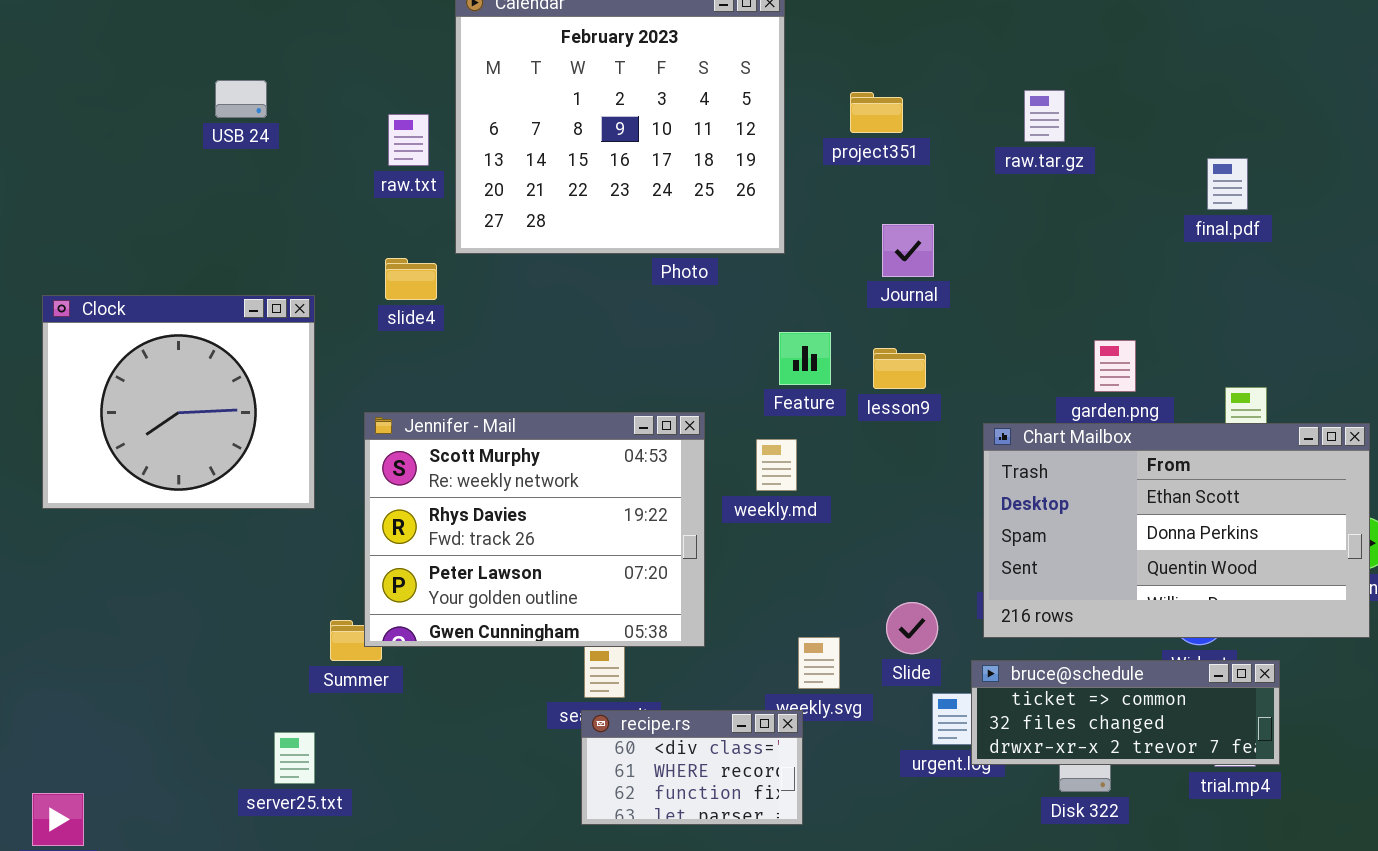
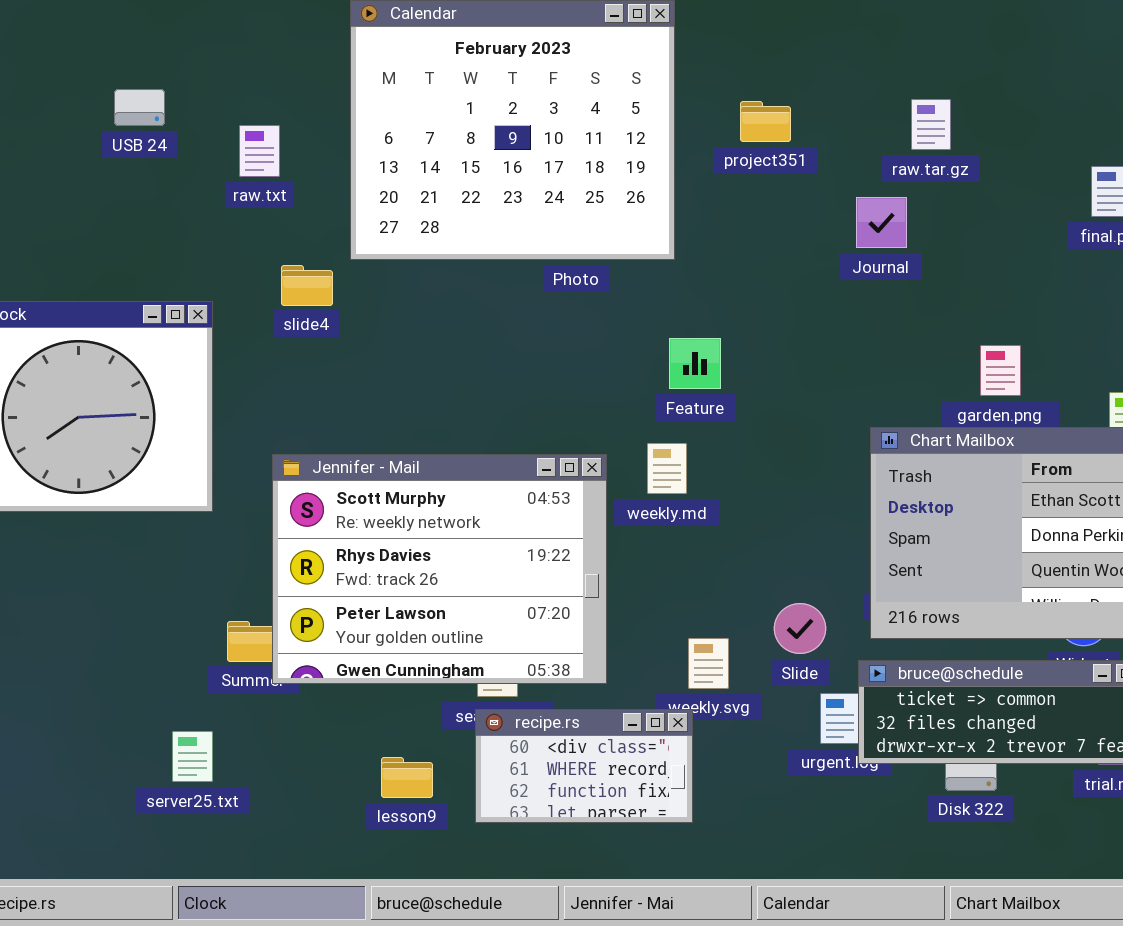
raw.txt: [388,114,429,166] -> [239,125,280,177], moved
Journal: [882,224,934,277] -> [856,197,907,248], moved
lesson9: [873,348,926,389] -> [381,757,433,798], moved
Jennifer - Mail: [364,412,705,647] -> [272,454,607,684], moved

